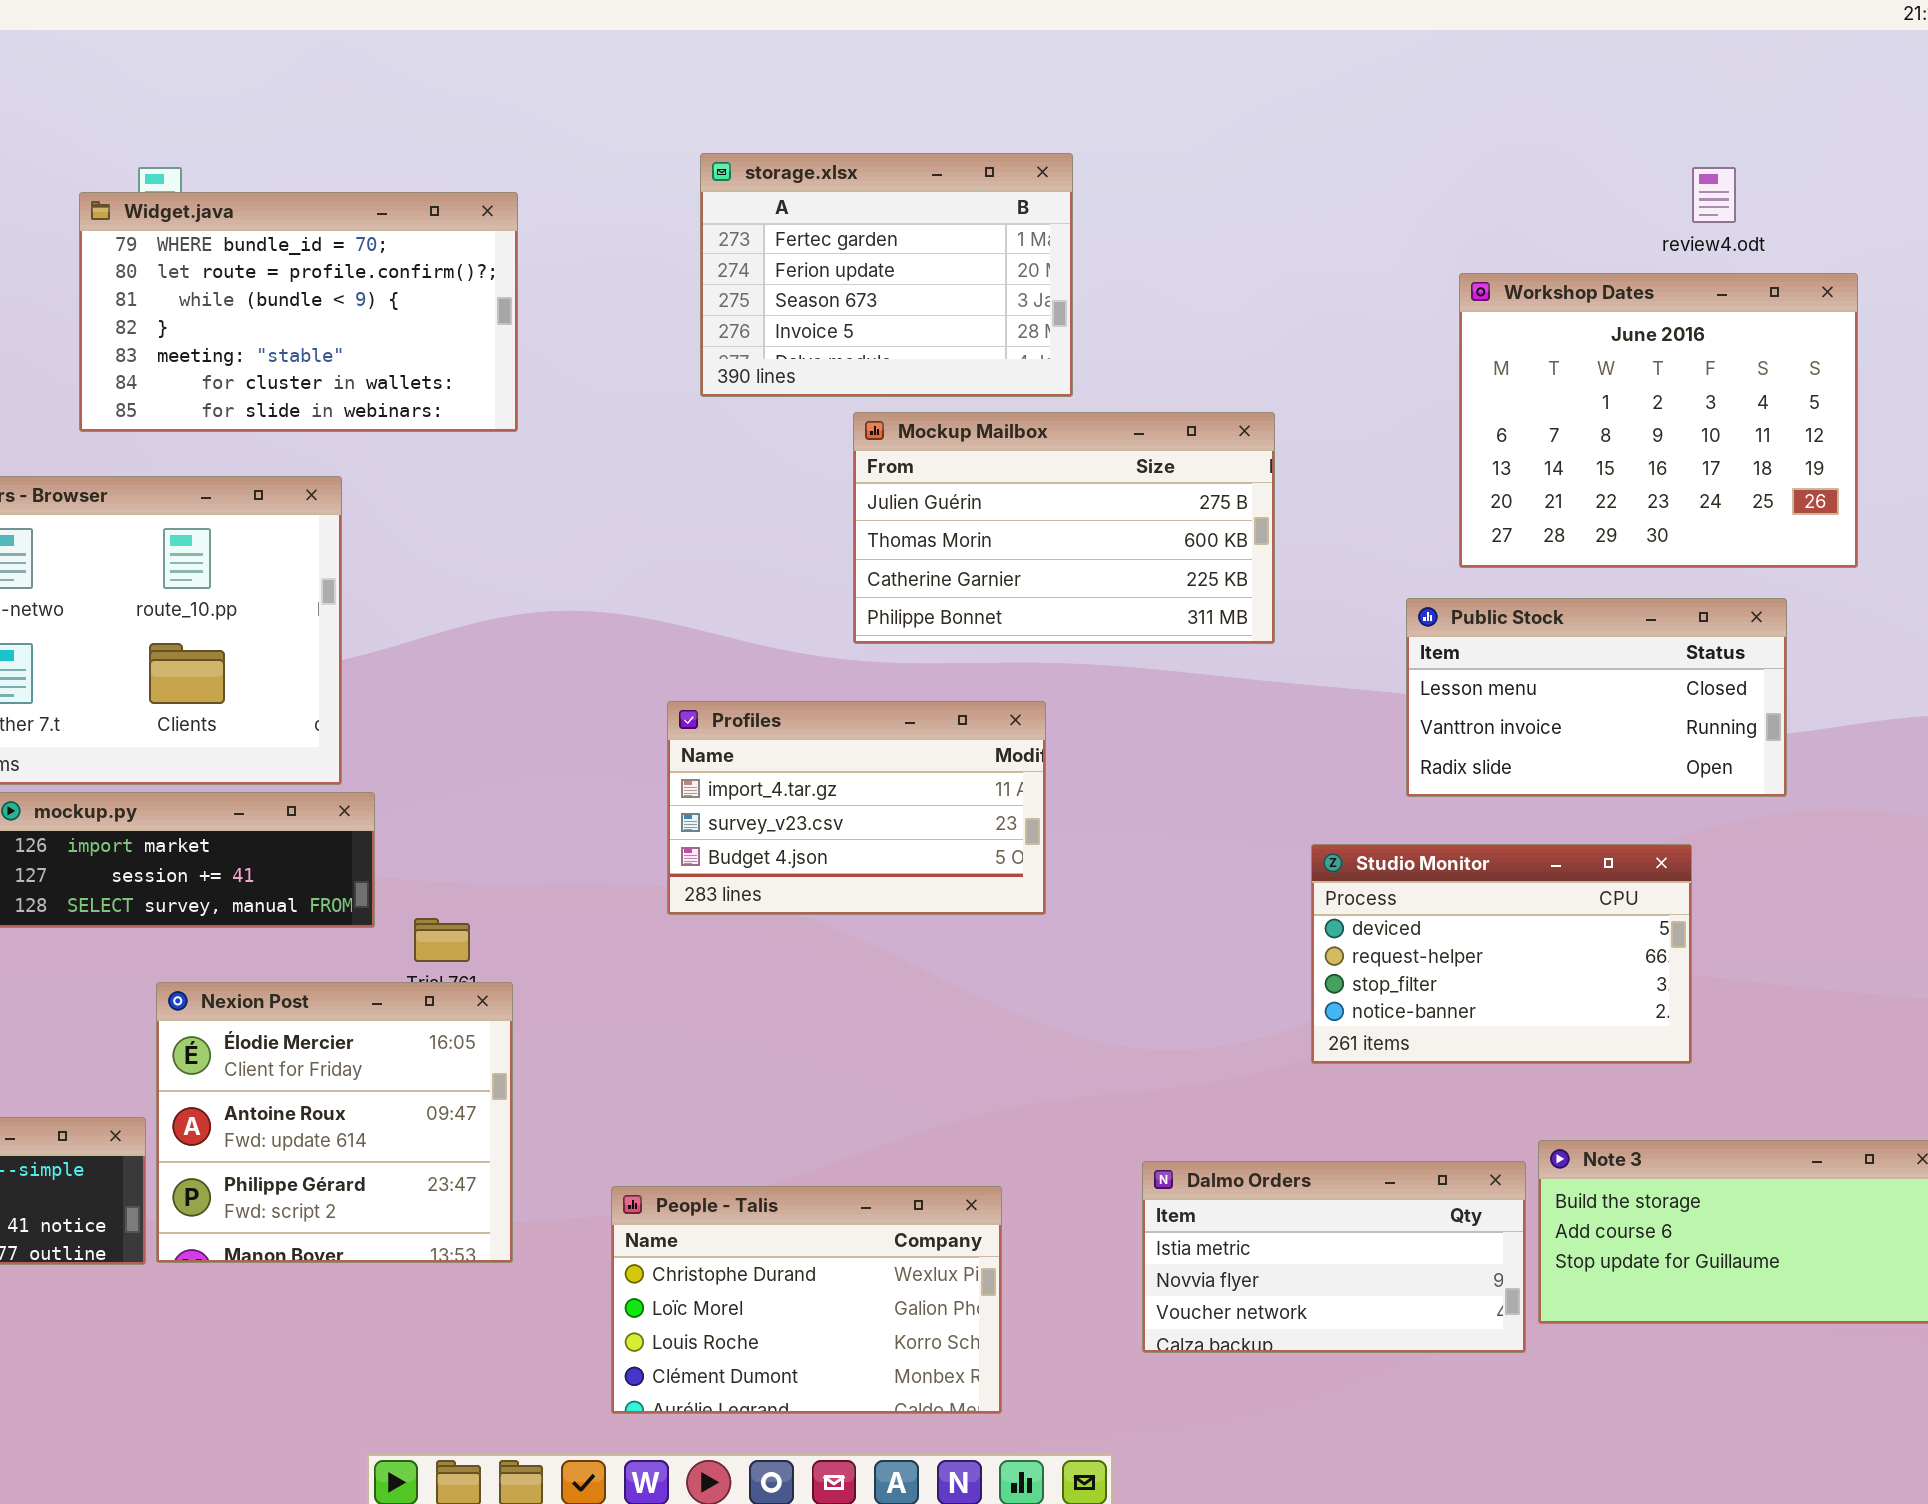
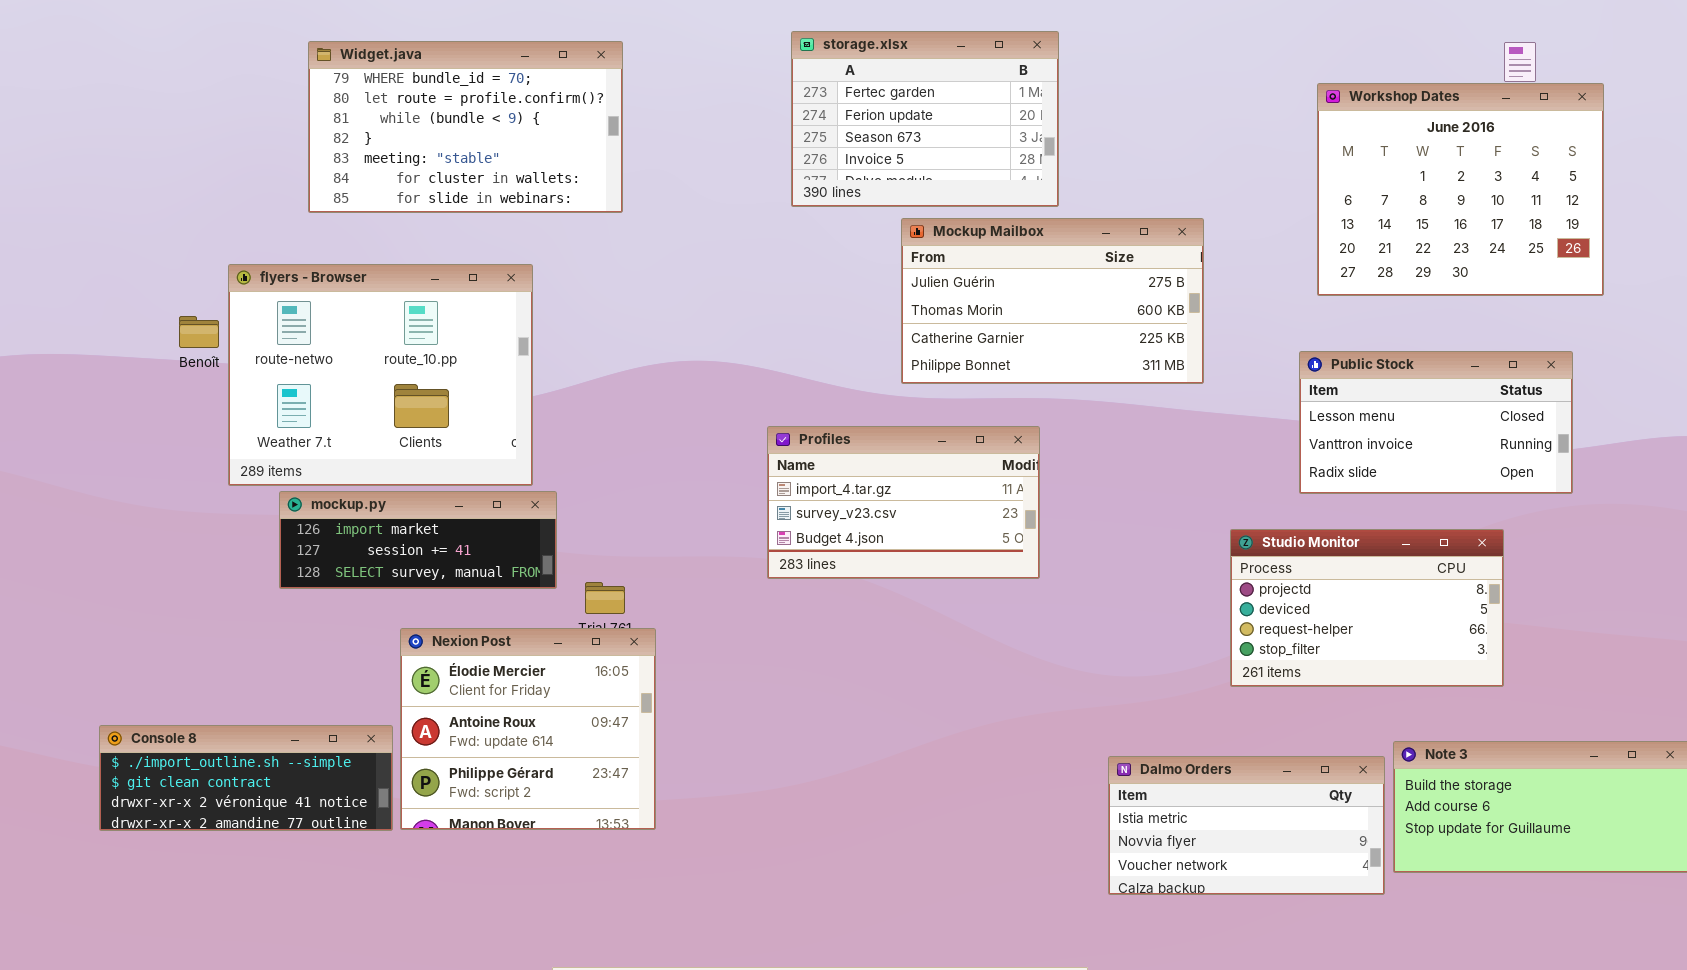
Widget.java: [79,192,518,432] -> [308,41,623,213], moved
Workshop Dates: [1459,273,1858,568] -> [1317,83,1604,296], moved
Studio Monitor: [1311,844,1692,1064] -> [1230,529,1504,687], scrolled up 1 row
People - Talis: [611,1186,1002,1414] -> none, closed

